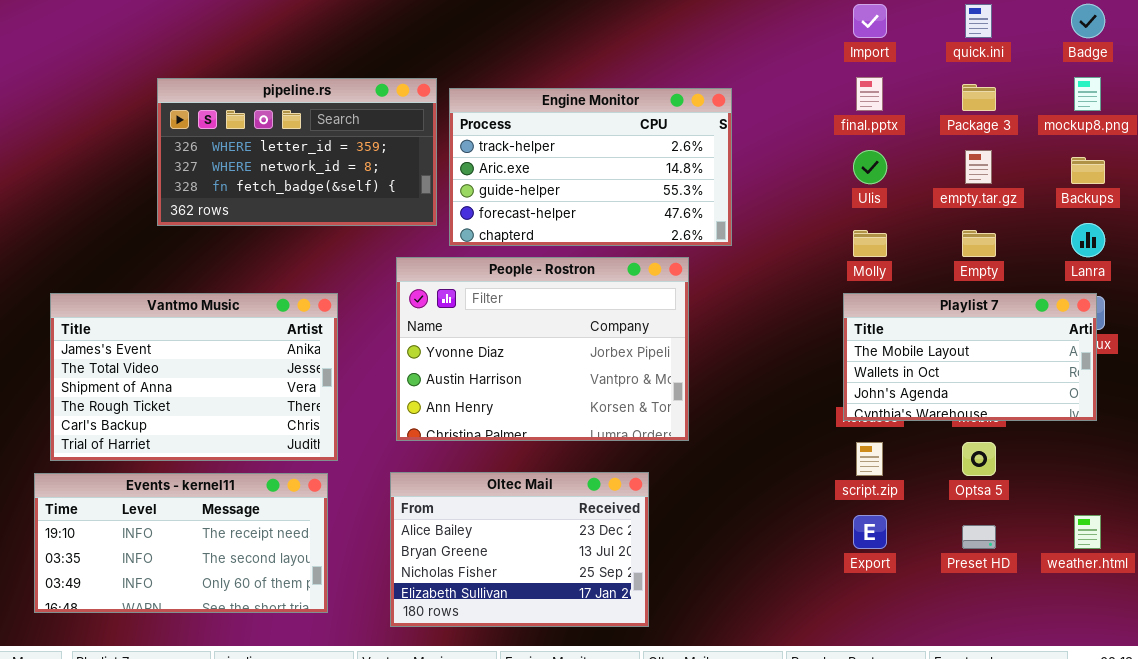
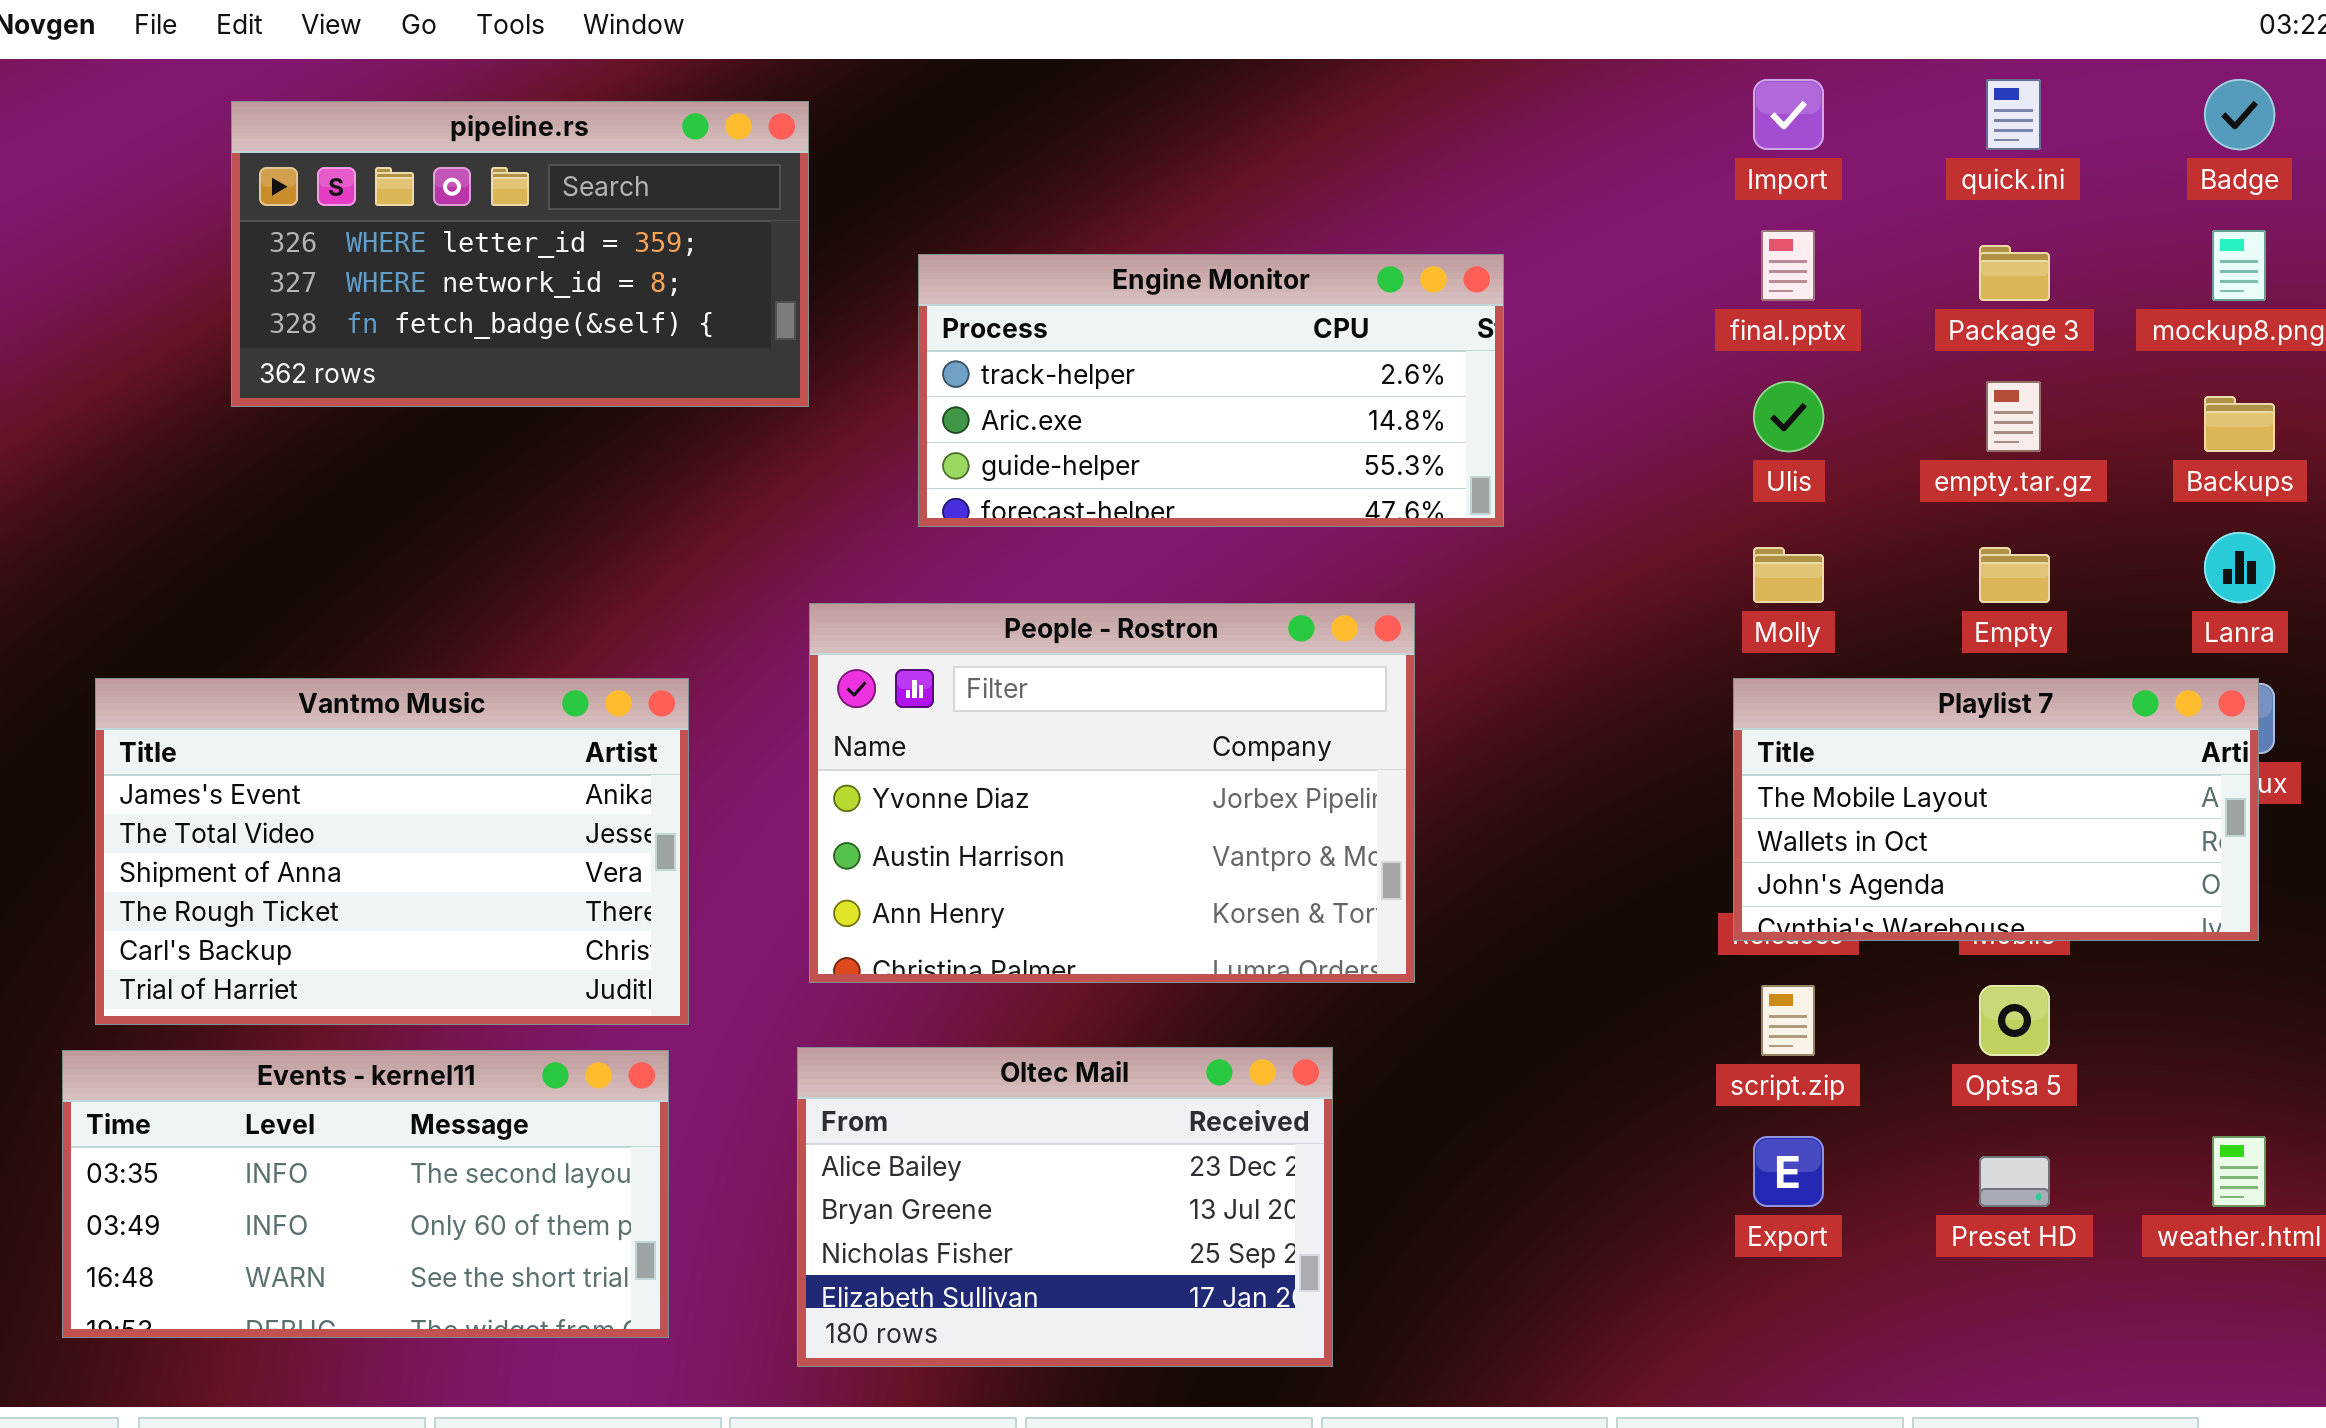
pipeline.rs: [157,78,437,226] -> [231,101,809,407], moved
Engine Monitor: [449,88,732,246] -> [918,254,1504,527], resized
Events - kernel11: [34,473,328,613] -> [62,1050,669,1338], scrolled down 1 row

